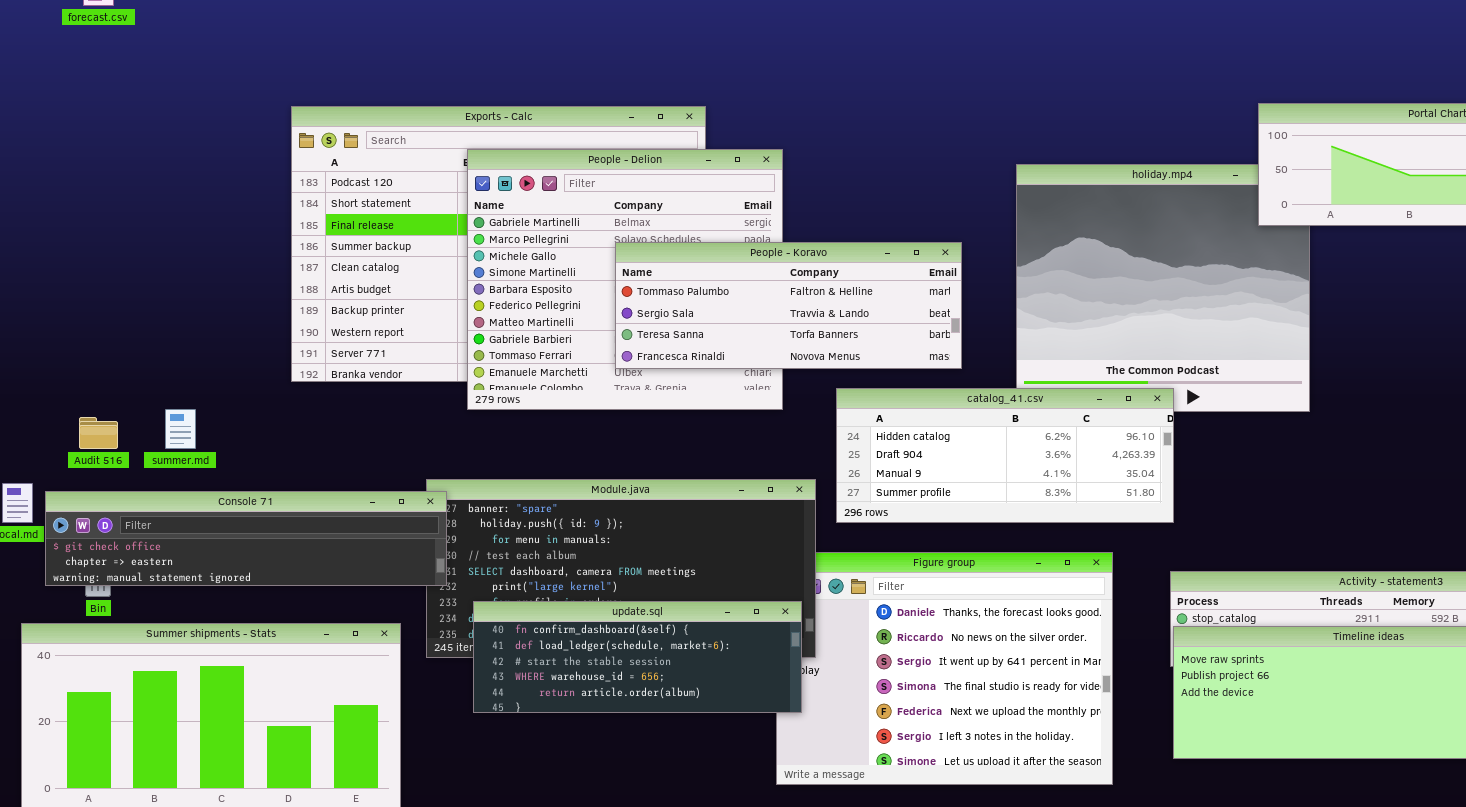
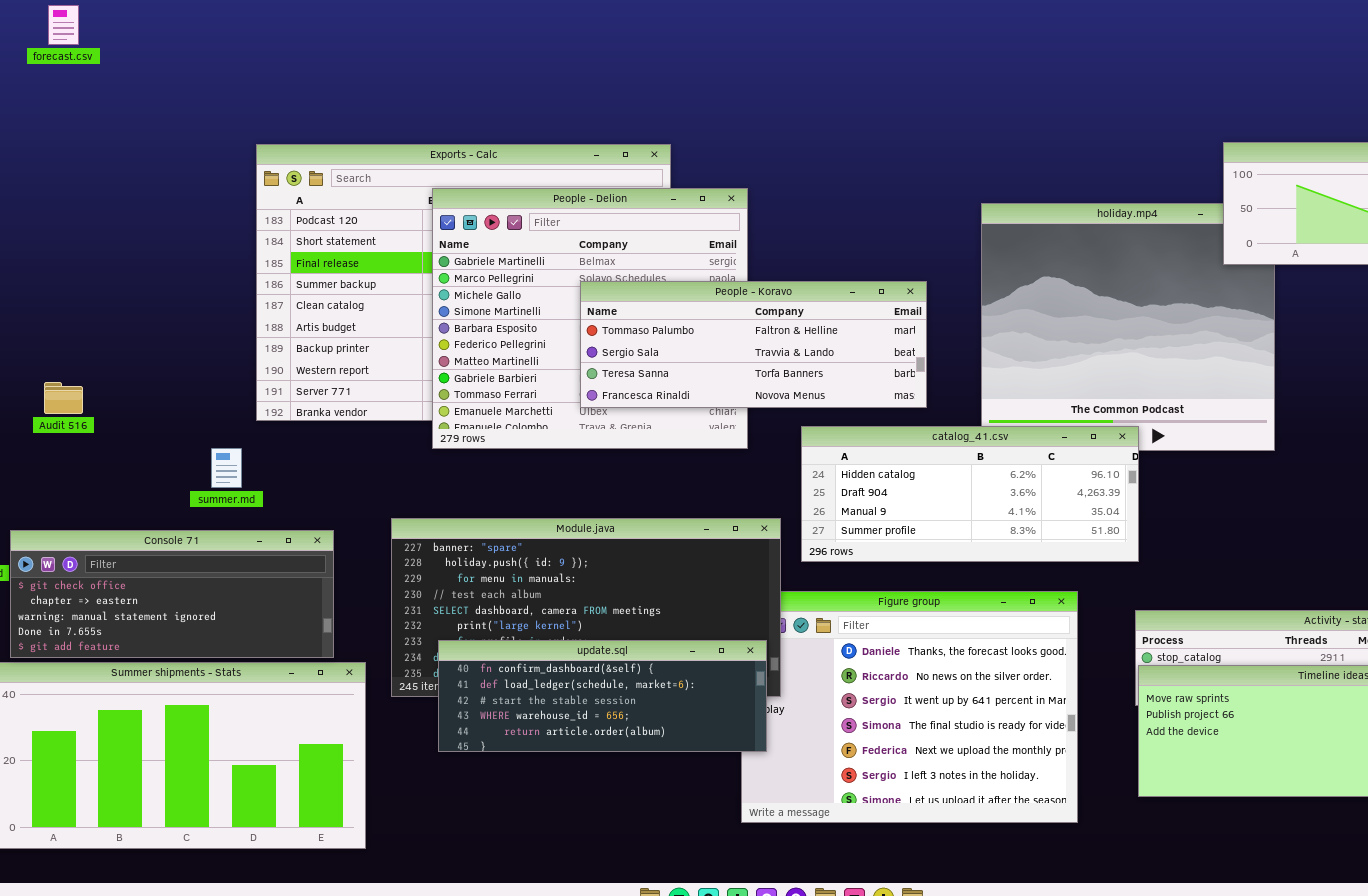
summer.md: [165,409,196,449] -> [211,448,242,488], moved
Audit 516: [79,417,118,449] -> [44,382,83,414], moved
Console 71: [45,491,447,586] -> [10,530,334,658], resized

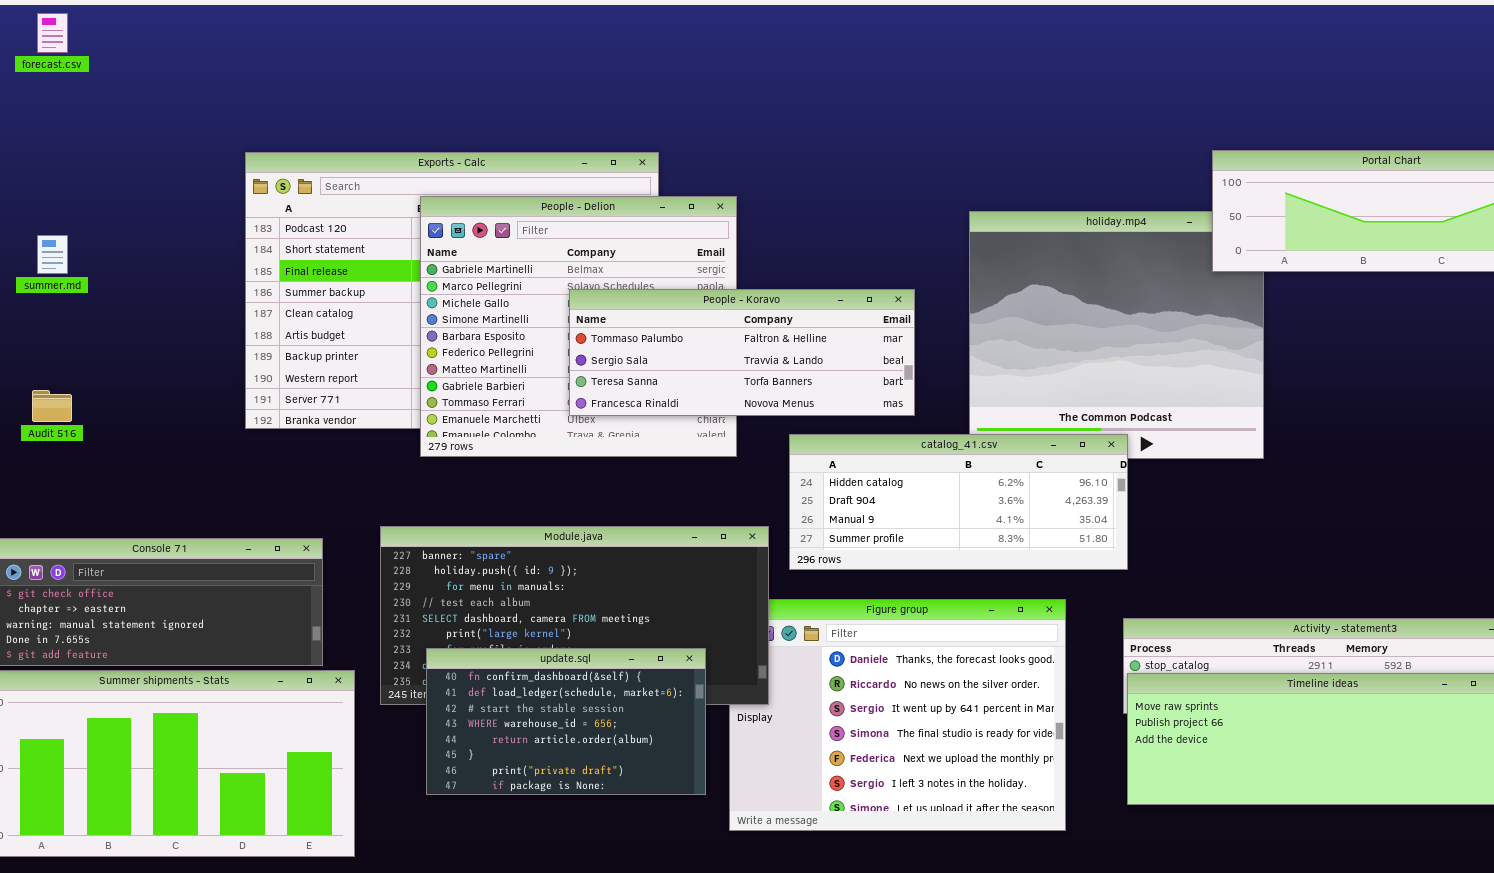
summer.md: [211,448,242,488] -> [37,235,68,274], moved
update.sql: [438,640,767,752] -> [426,648,706,795], resized

